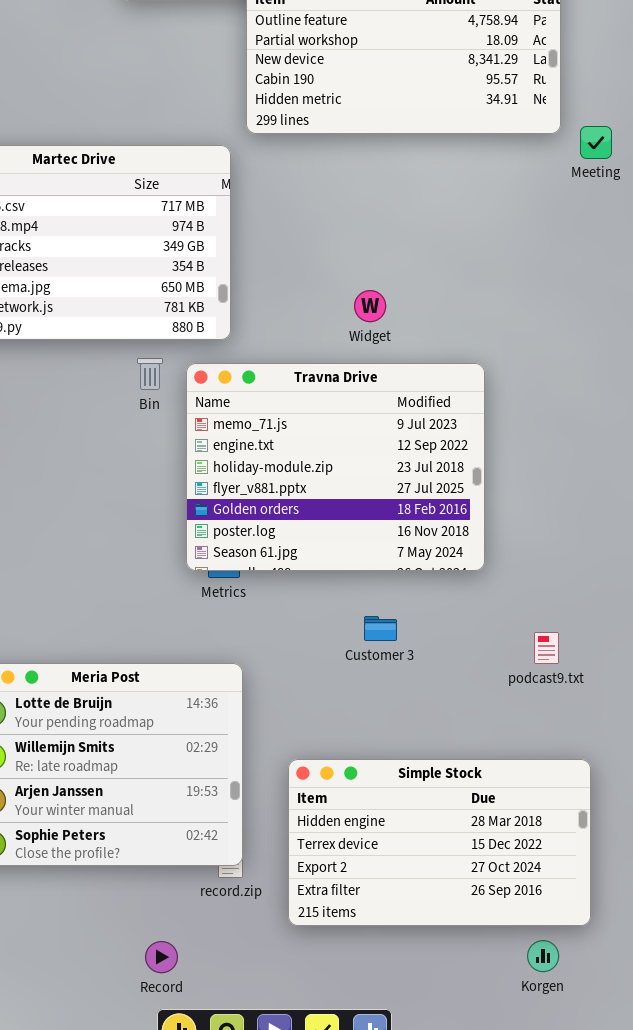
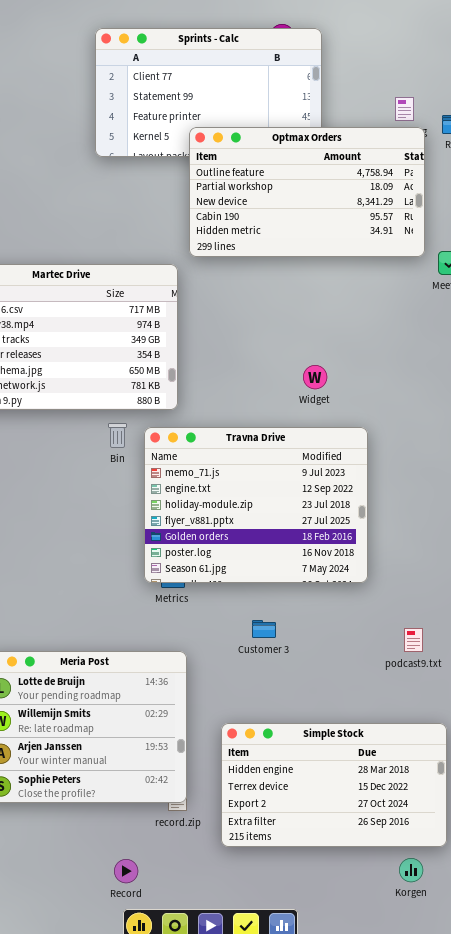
Widget: [354,290,386,322] -> [303,365,327,389], moved
Customer 3: [364,616,397,641] -> [252,620,276,638], moved

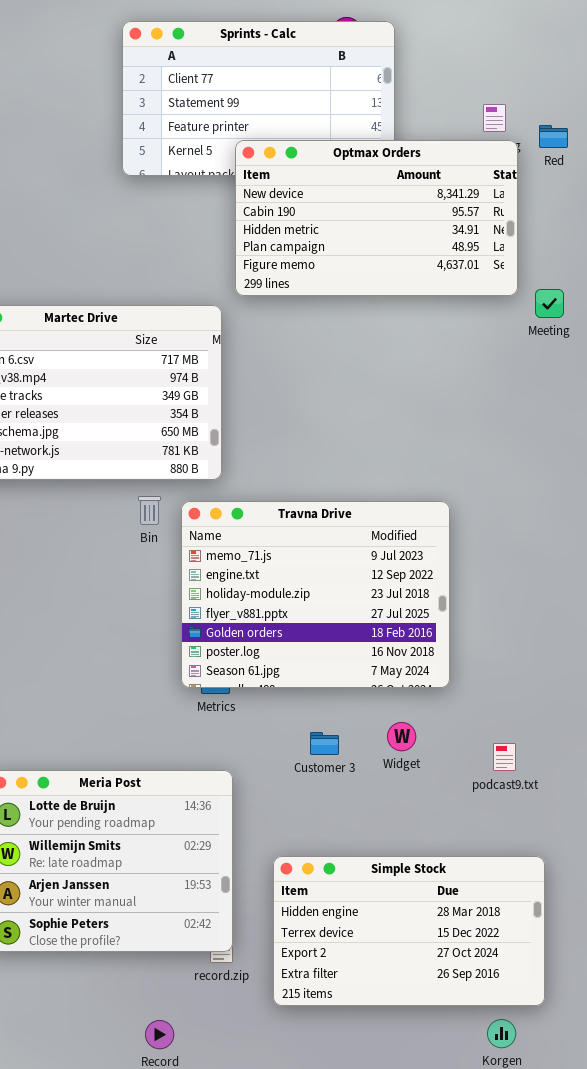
Optmax Orders: [189,127,425,257] -> [235,140,518,296], scrolled down 2 rows
Widget: [303,365,327,389] -> [387,722,416,751], moved

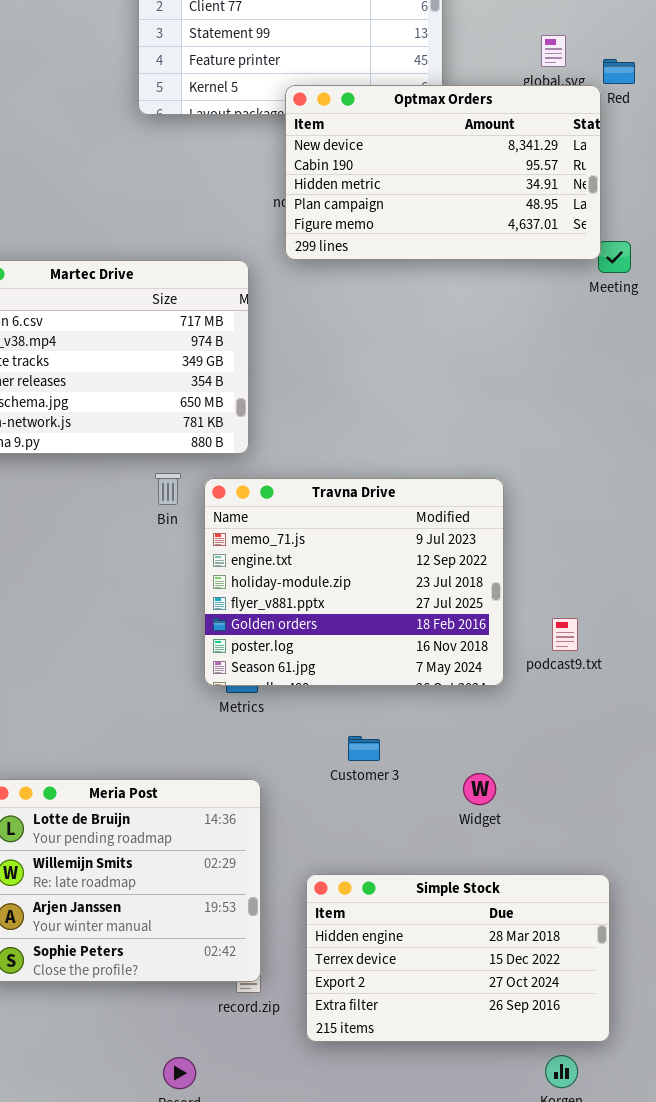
Optmax Orders: [235,140,518,296] -> [285,85,601,260], moved
Widget: [387,722,416,751] -> [463,773,496,805], moved
podcast9.txt: [493,743,516,771] -> [552,618,578,651], moved

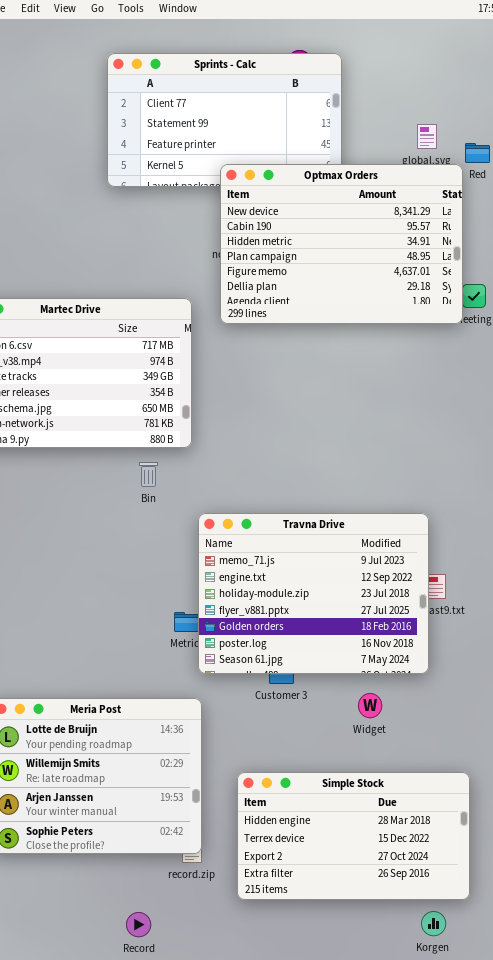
Optmax Orders: [285,85,601,260] -> [220,164,463,324], resized
Bin: [155,473,181,505] -> [139,462,158,487], moved
Travna Drive: [204,478,504,686] -> [198,513,429,674], moved

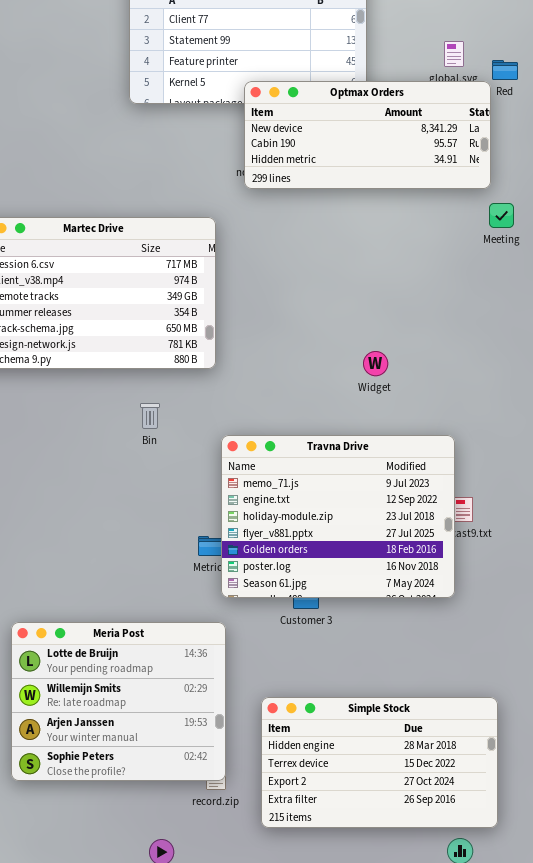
Optmax Orders: [220,164,463,324] -> [244,81,491,189], resized
Bin: [139,462,158,487] -> [140,403,160,429], moved
Widget: [358,693,382,718] -> [363,351,388,376], moved

